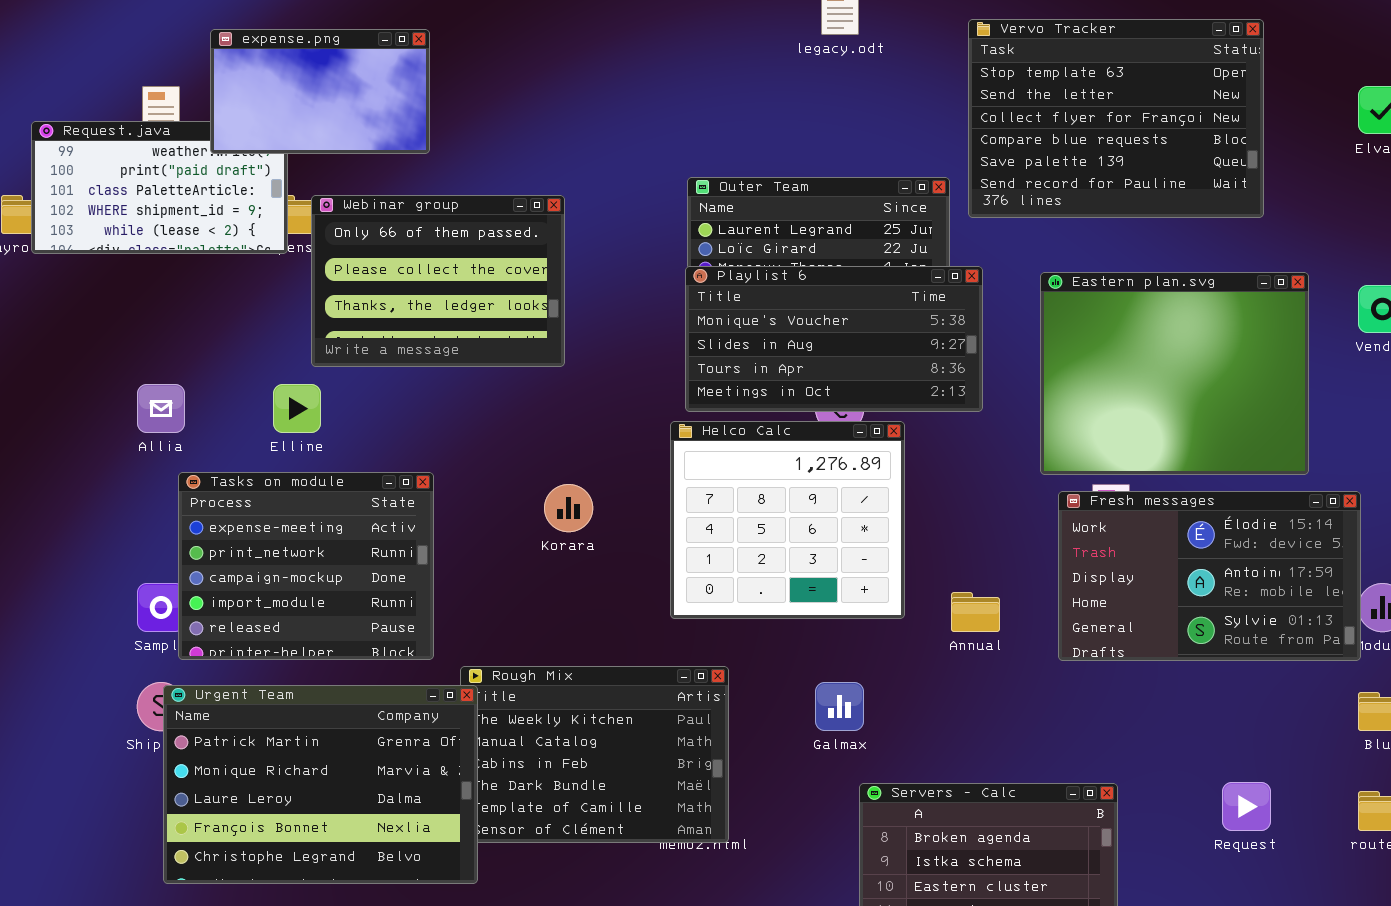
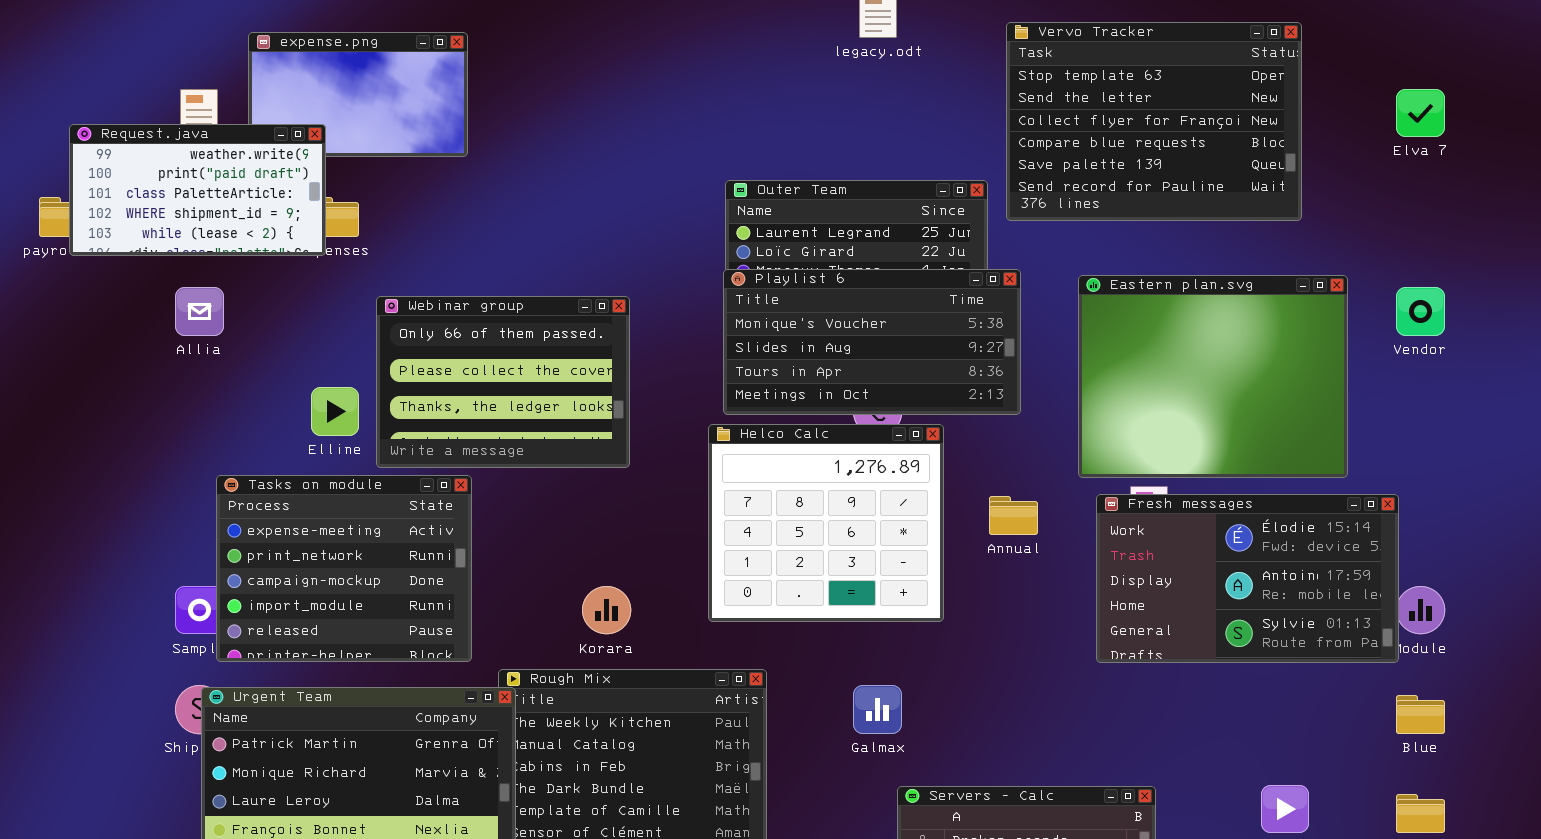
Request.java: [31,121,288,254] -> [69,124,326,256], raised
Webinar group: [311,195,565,367] -> [376,296,630,468], moved
Allia: [137,384,185,433] -> [175,287,224,336], moved
Korara: [544,484,593,532] -> [582,586,631,634], moved
Annual: [951,592,1000,632] -> [989,496,1038,535], moved

